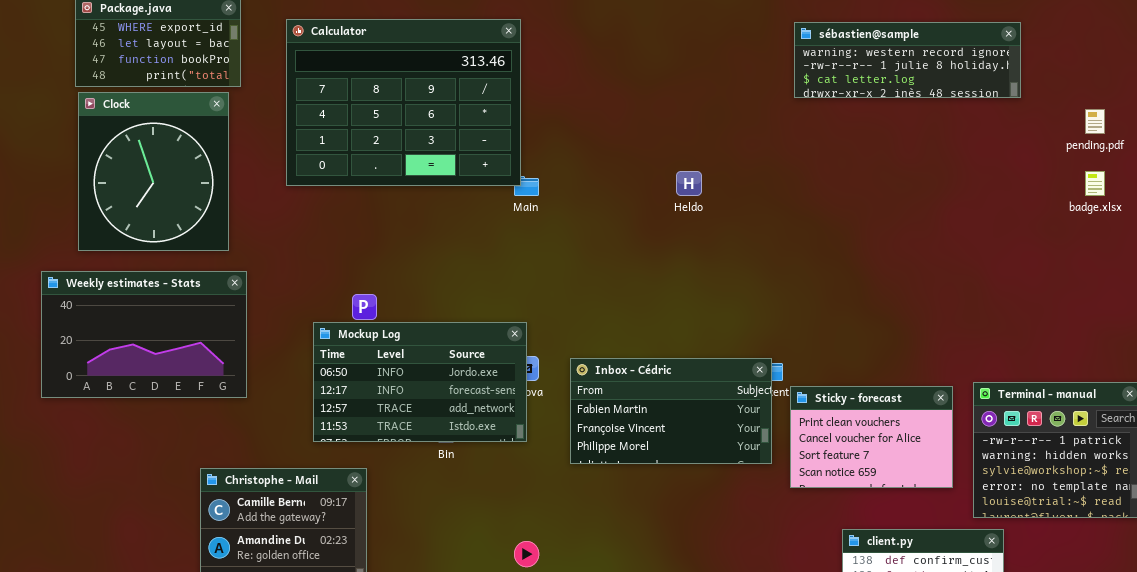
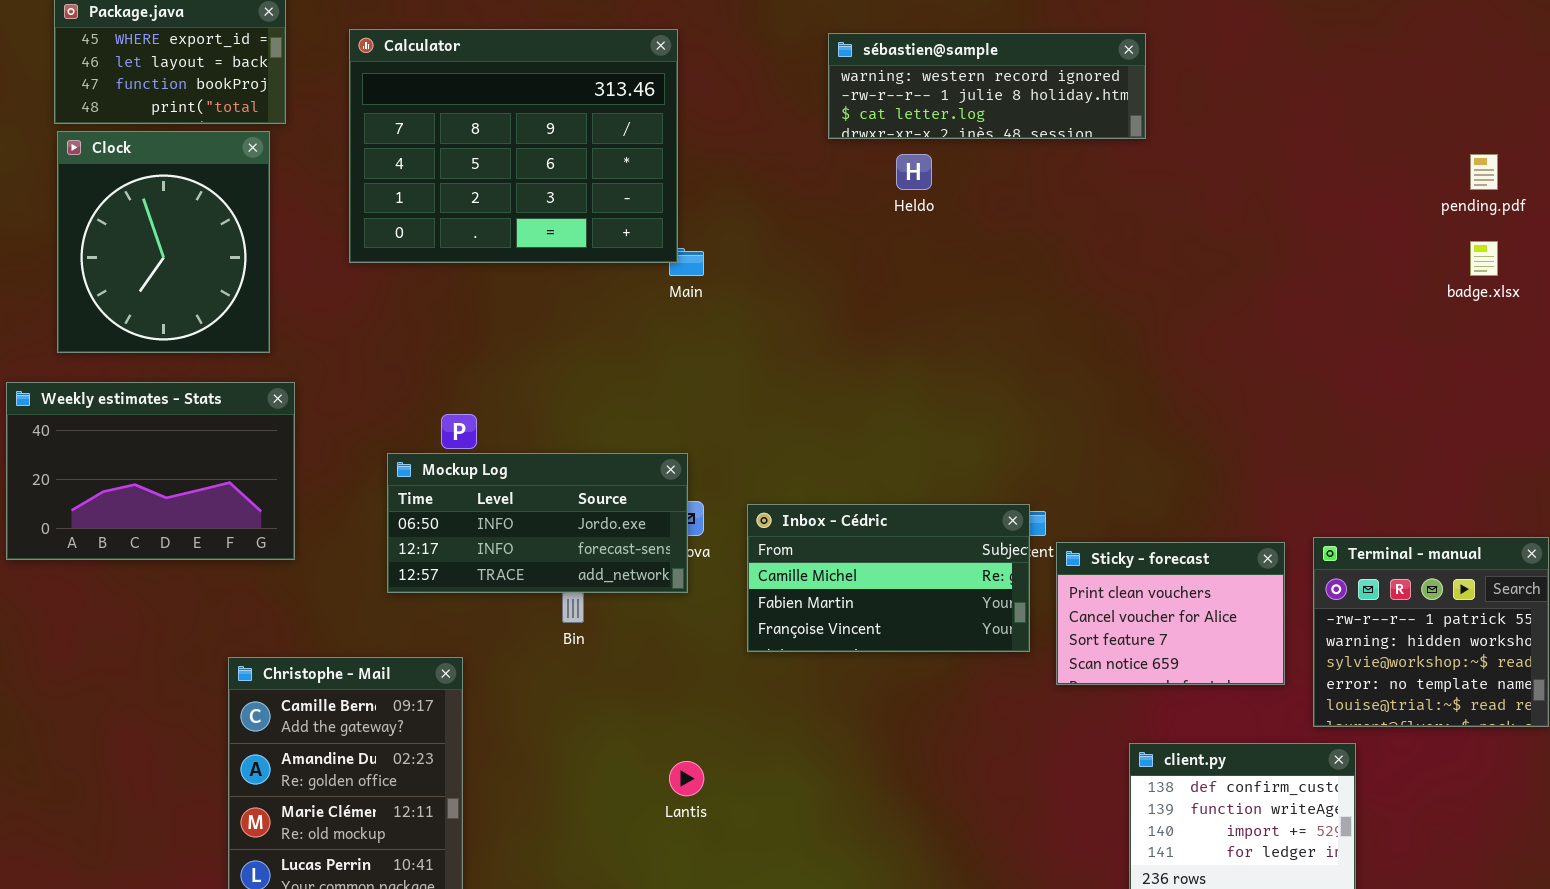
sébastien@sample: [794,22,1021,98] -> [828,33,1146,139], moved
Heldo: [676,171,702,196] -> [896,154,932,190], moved
Mockup Log: [313,322,527,442] -> [387,453,688,593], resized
Inbox - Cédric: [570,358,772,464] -> [747,504,1030,652], scrolled up 1 row

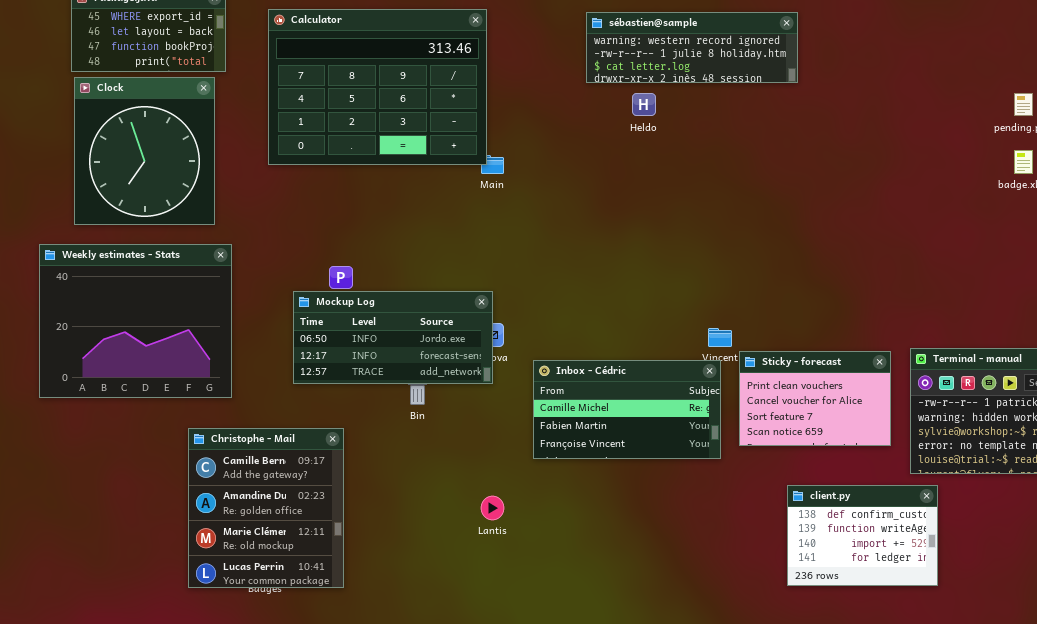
Weekly estimates - Stats: [6,382,295,560] -> [39,244,232,398], resized
Inbox - Cédric: [747,504,1030,652] -> [533,360,721,459], moved

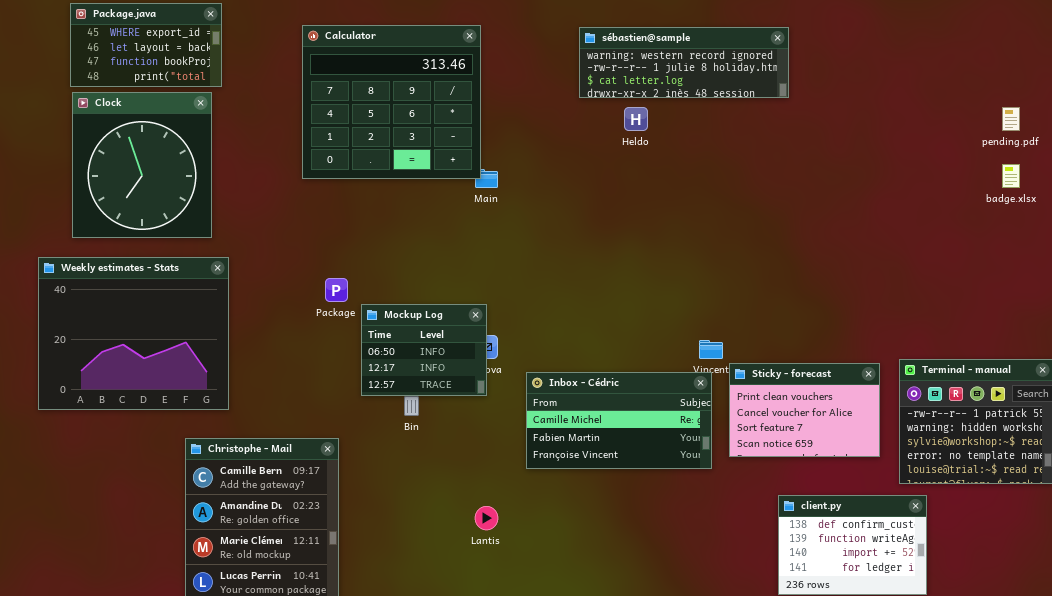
Calculator: [268,9,487,165] -> [302,25,481,179], resized
Mockup Log: [293,291,493,384] -> [361,304,487,396], resized

